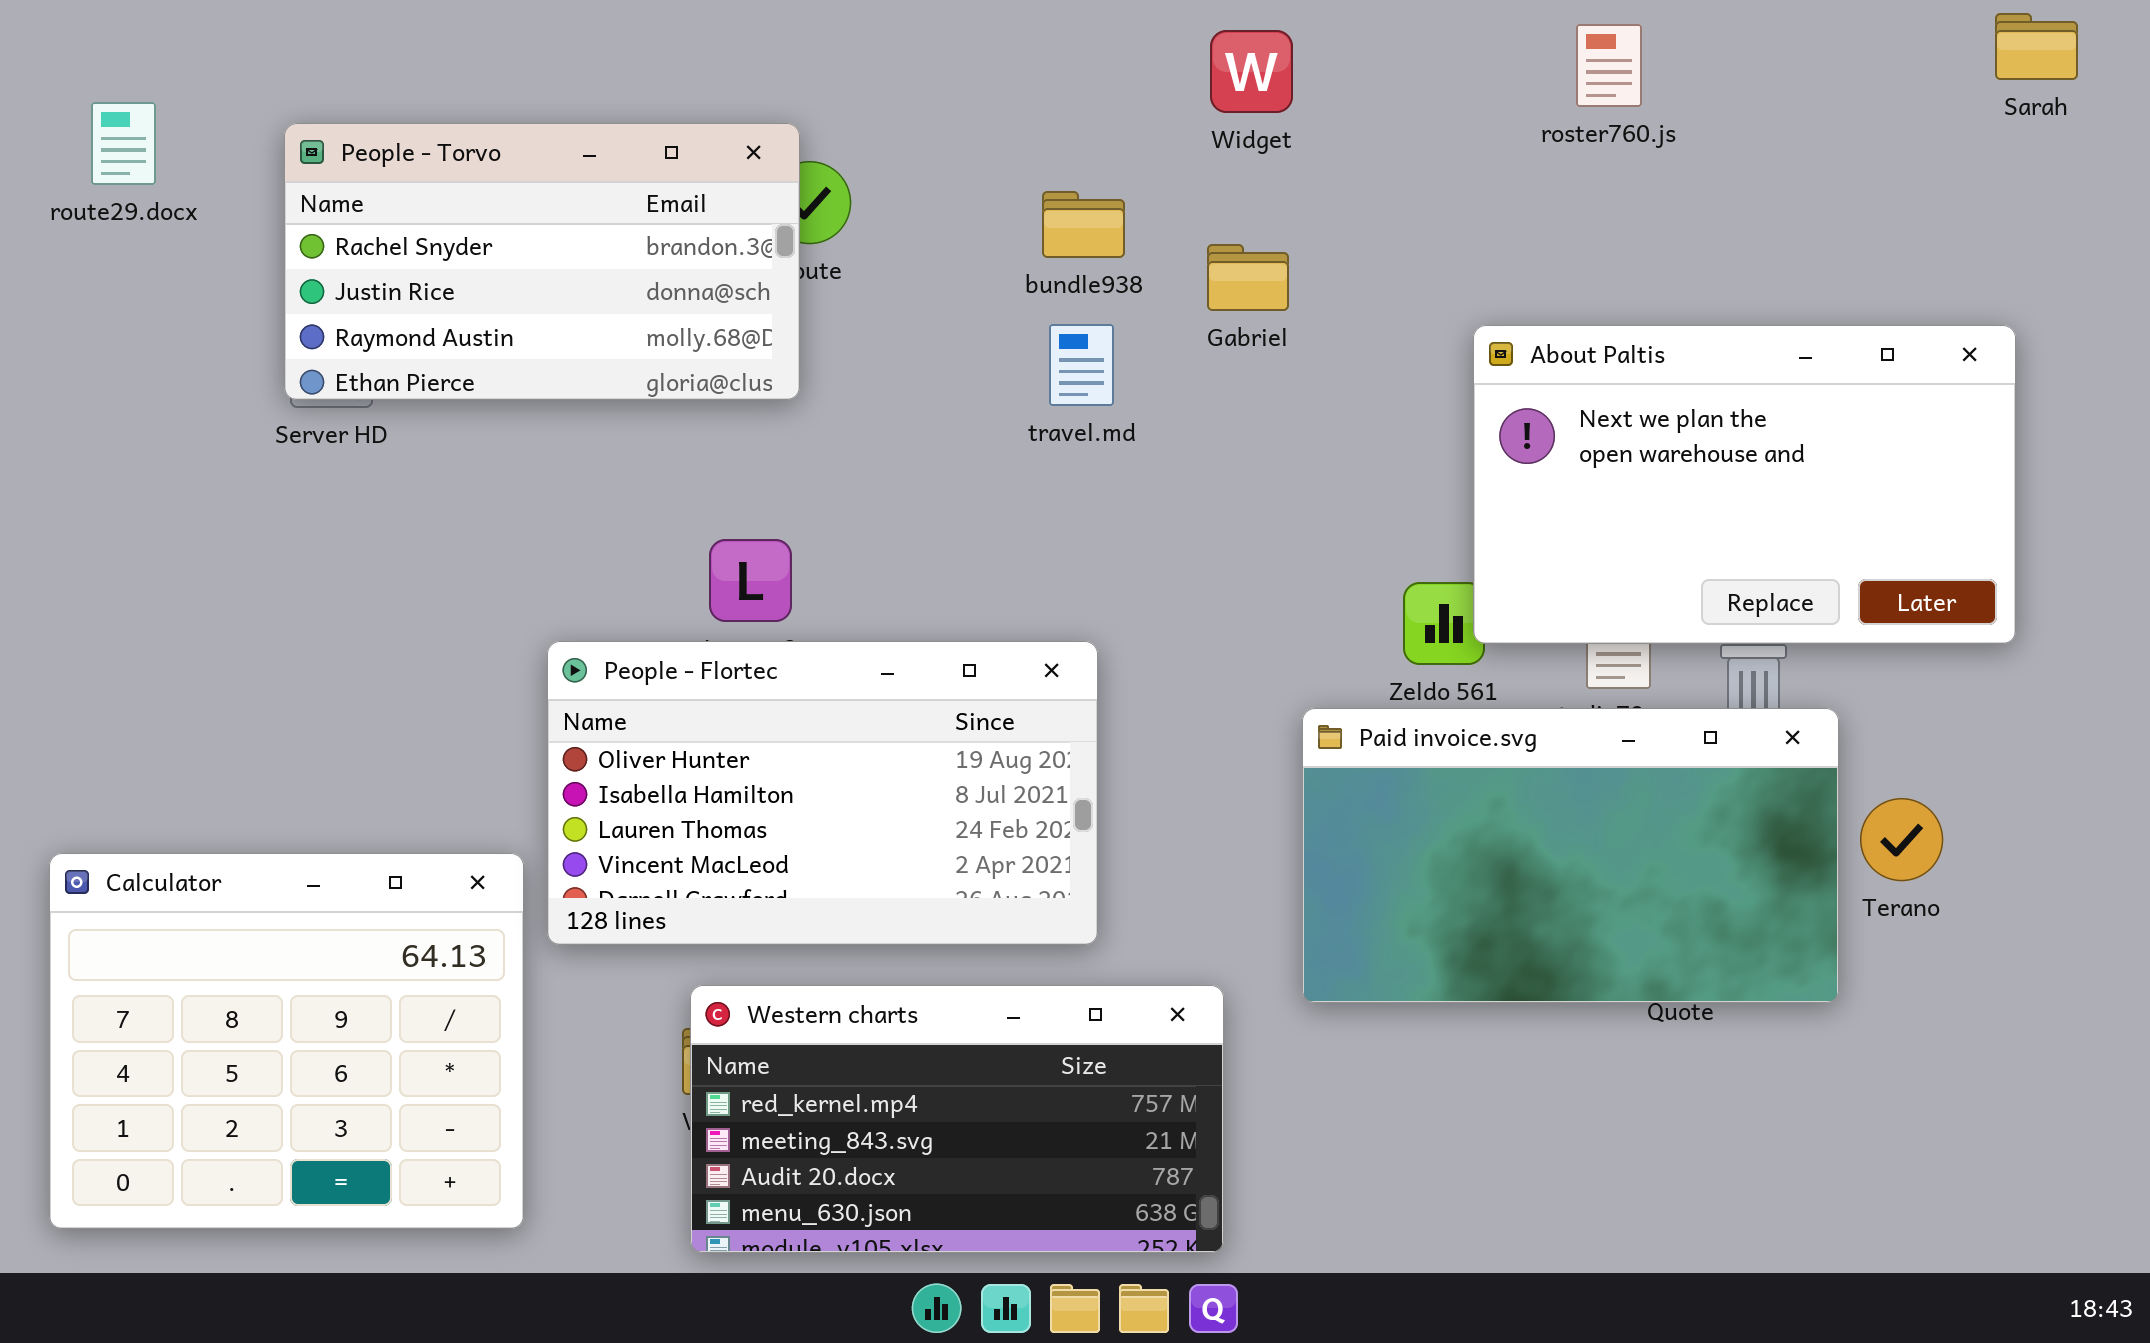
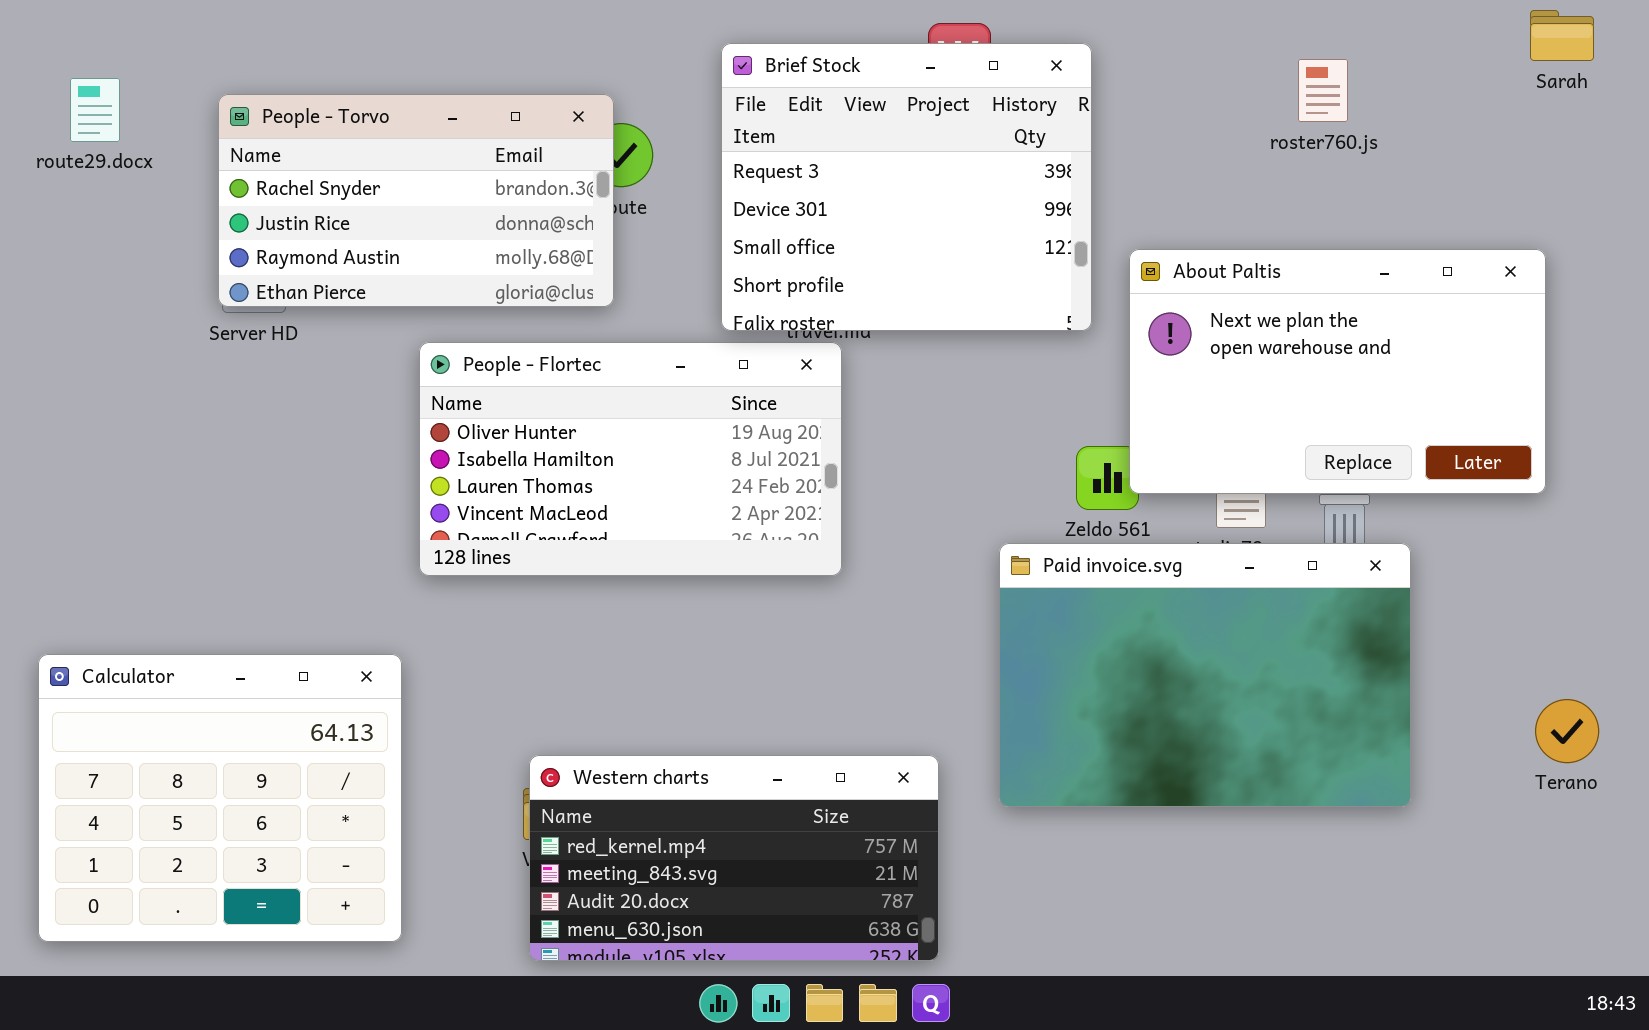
roster760.js: [1576,24,1642,107] -> [1298,59,1348,122], moved
Brief Stock: none -> [721,43,1092,331], opened
People - Flortec: [547,641,1098,945] -> [419,342,842,576], moved
Paid invoice.svg: [1302,708,1839,1003] -> [999,543,1411,807], resized
Terano: [1860,798,1943,881] -> [1535,699,1599,763], moved

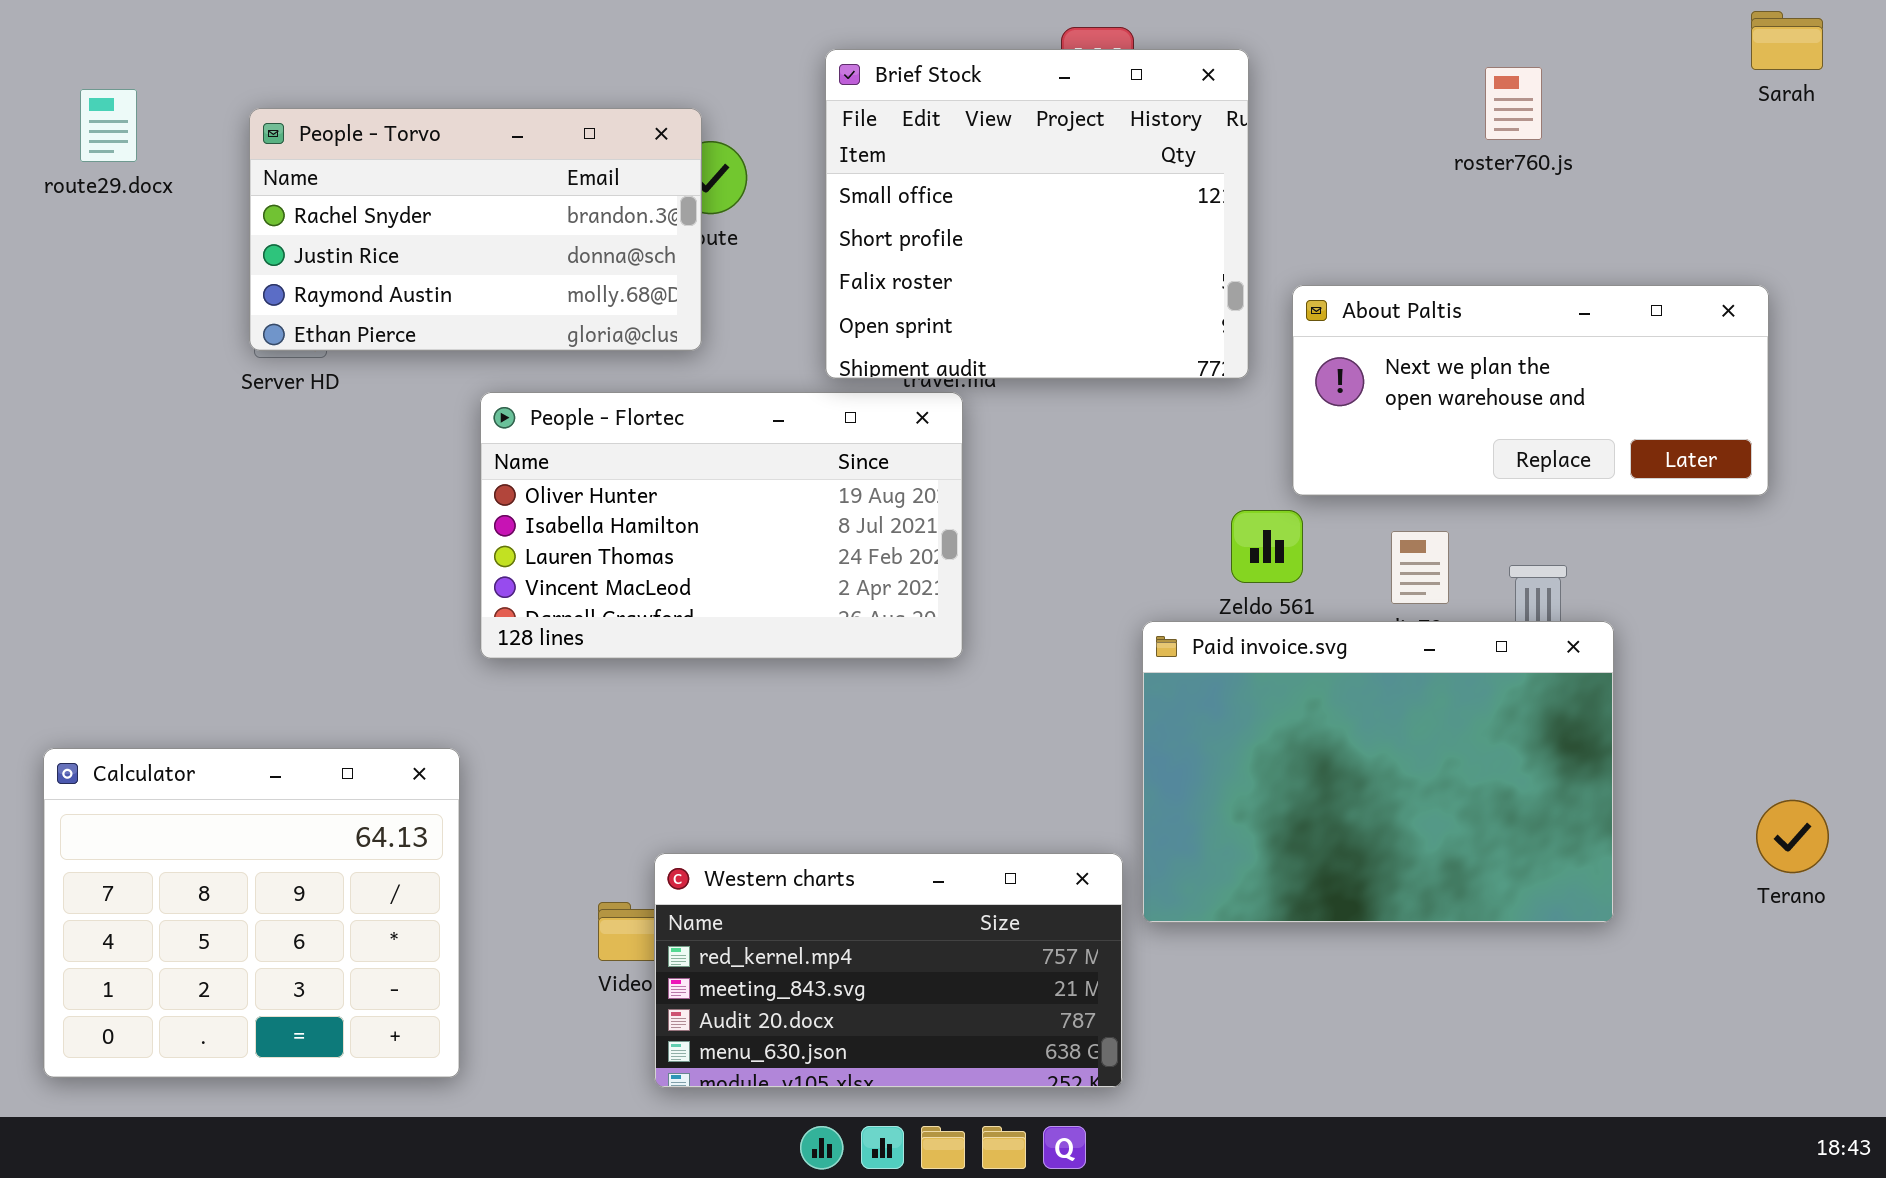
Brief Stock: [721,43,1092,331] -> [825,49,1249,379], scrolled down 2 rows
About Paltis: [1129,249,1546,494] -> [1292,285,1769,496], resized
Western charts: [529,755,939,961] -> [654,853,1123,1088], moved

